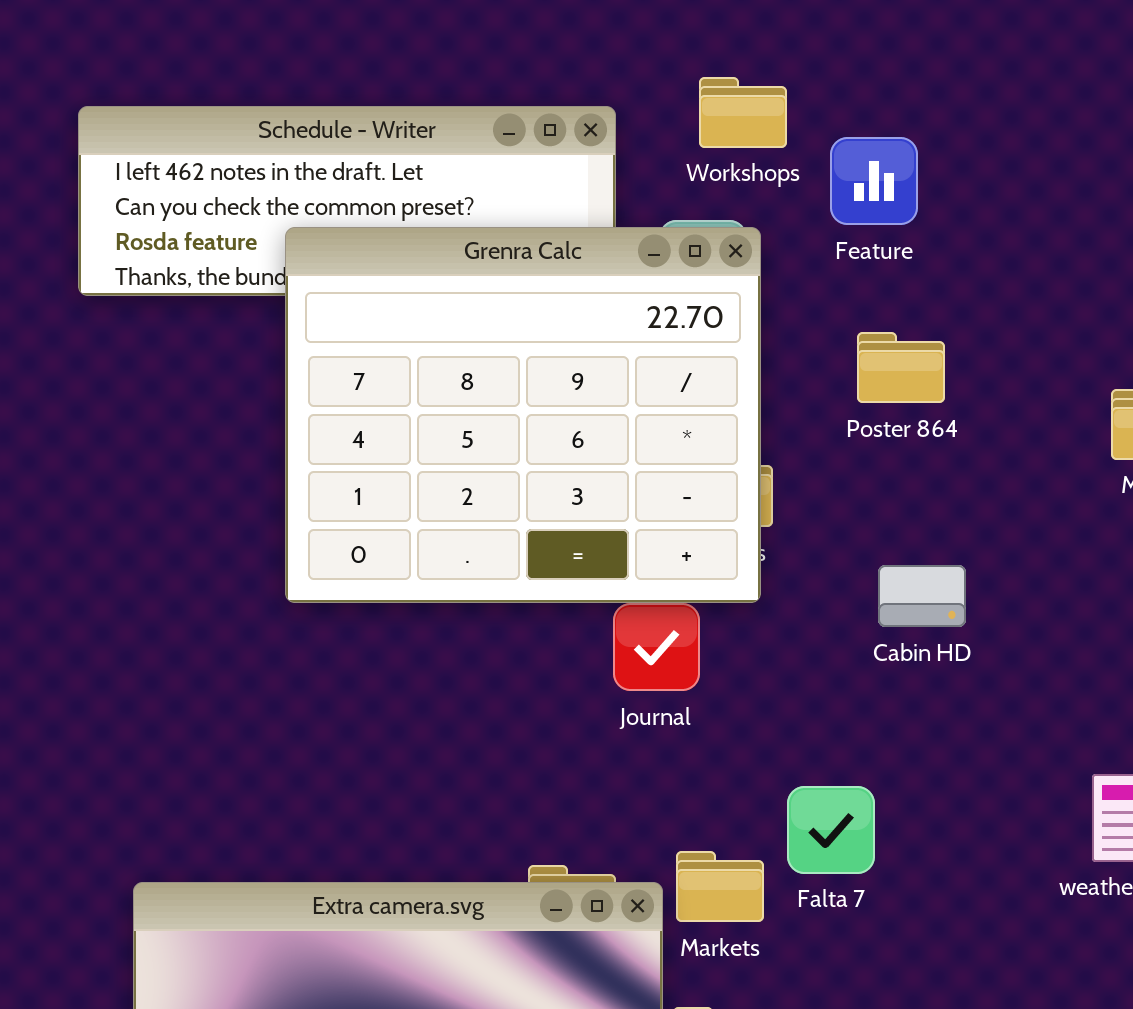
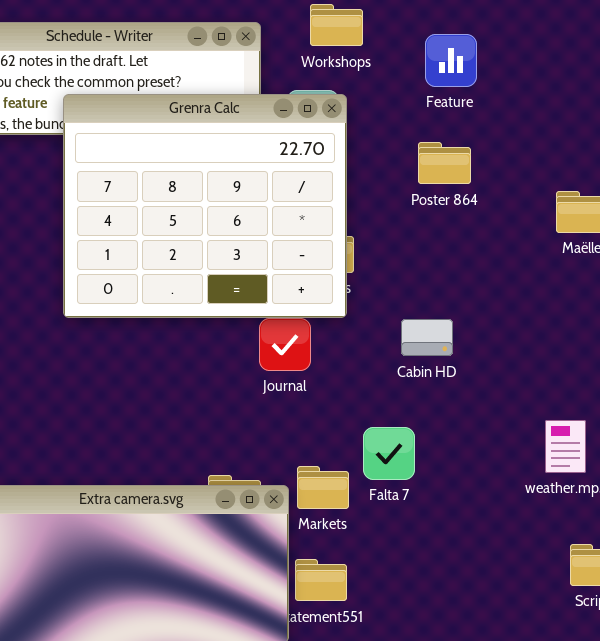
Feature: [830,137,918,225] -> [425,34,477,87], moved
Poster 864: [857,332,945,403] -> [418,142,471,184], moved
Cabin HD: [878,565,966,627] -> [401,319,453,356], moved

